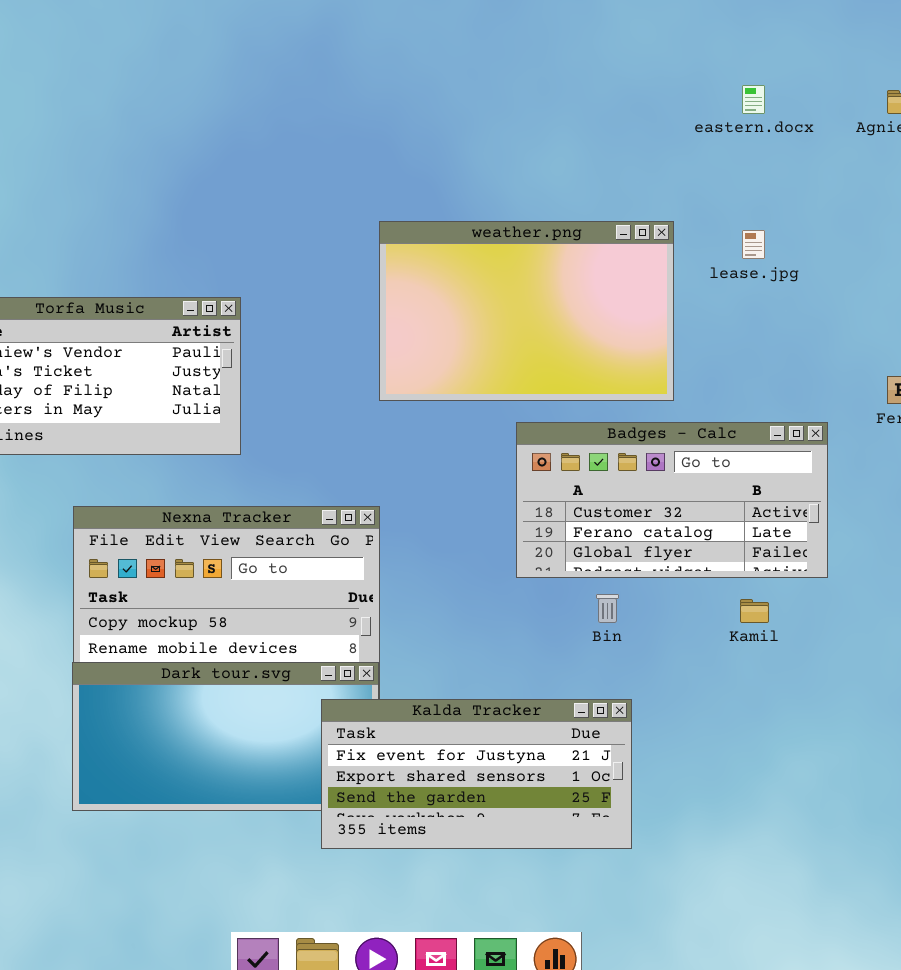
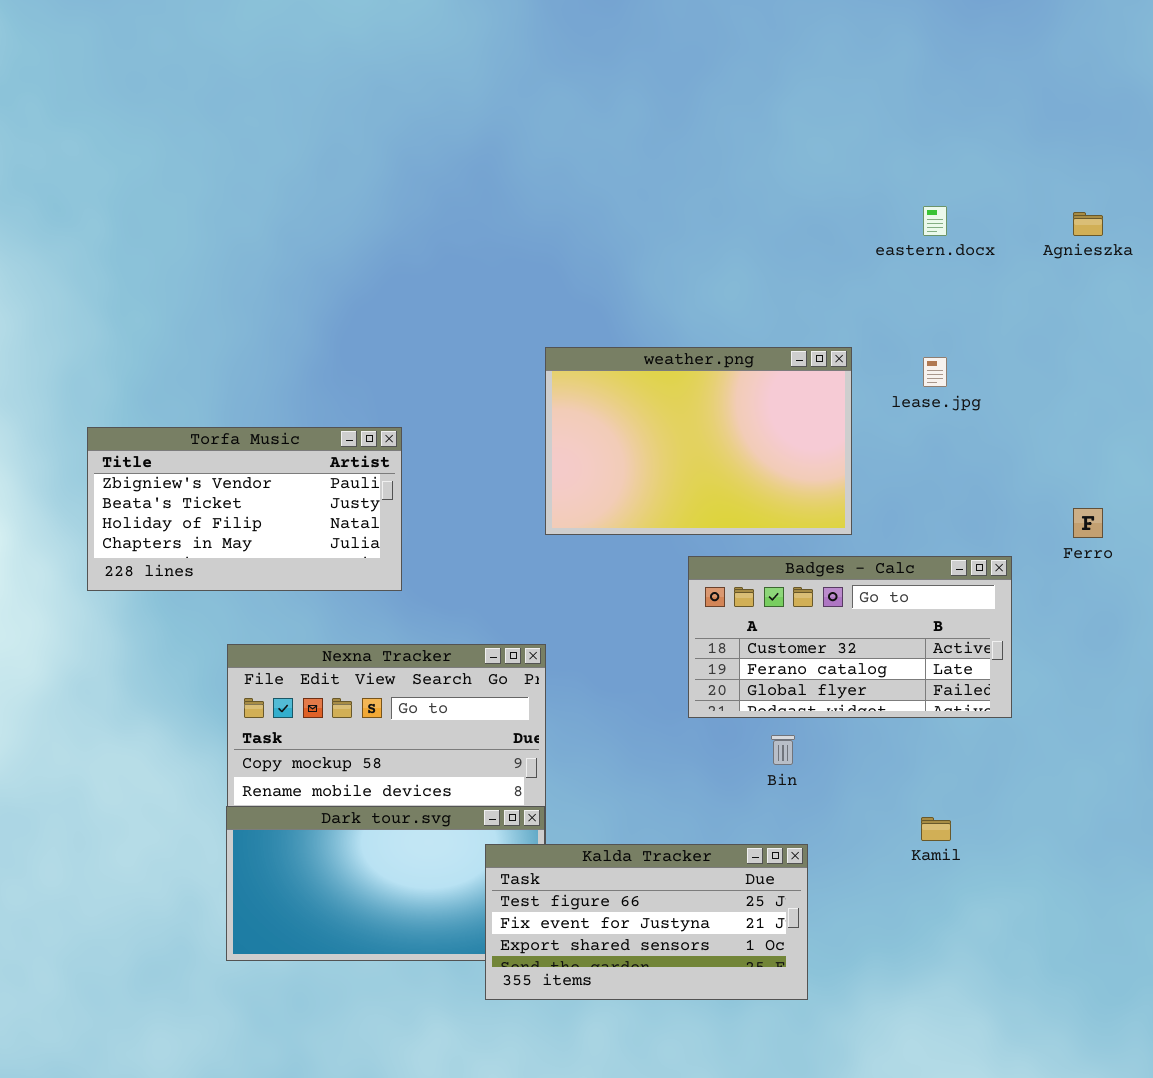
Kamil: [740,599,769,623] -> [921,817,951,841], moved
Kalda Tracker: [321,699,632,849] -> [485,844,808,1000], scrolled up 1 row

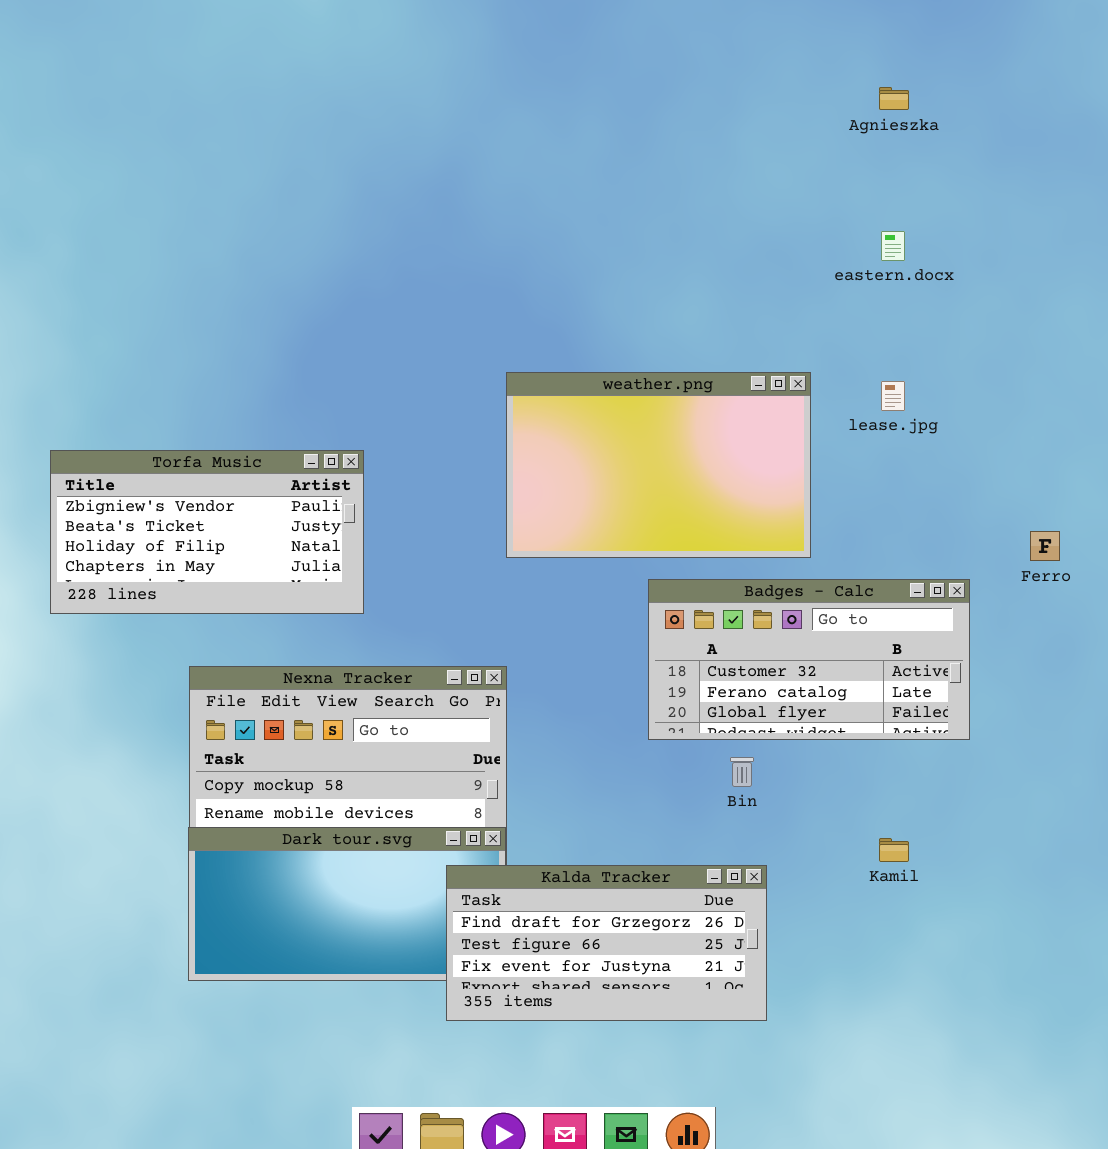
Agnieszka: [1073,212,1103,236] -> [879,87,909,110], moved
Kalda Tracker: [485,844,808,1000] -> [446,865,767,1021], scrolled up 1 row

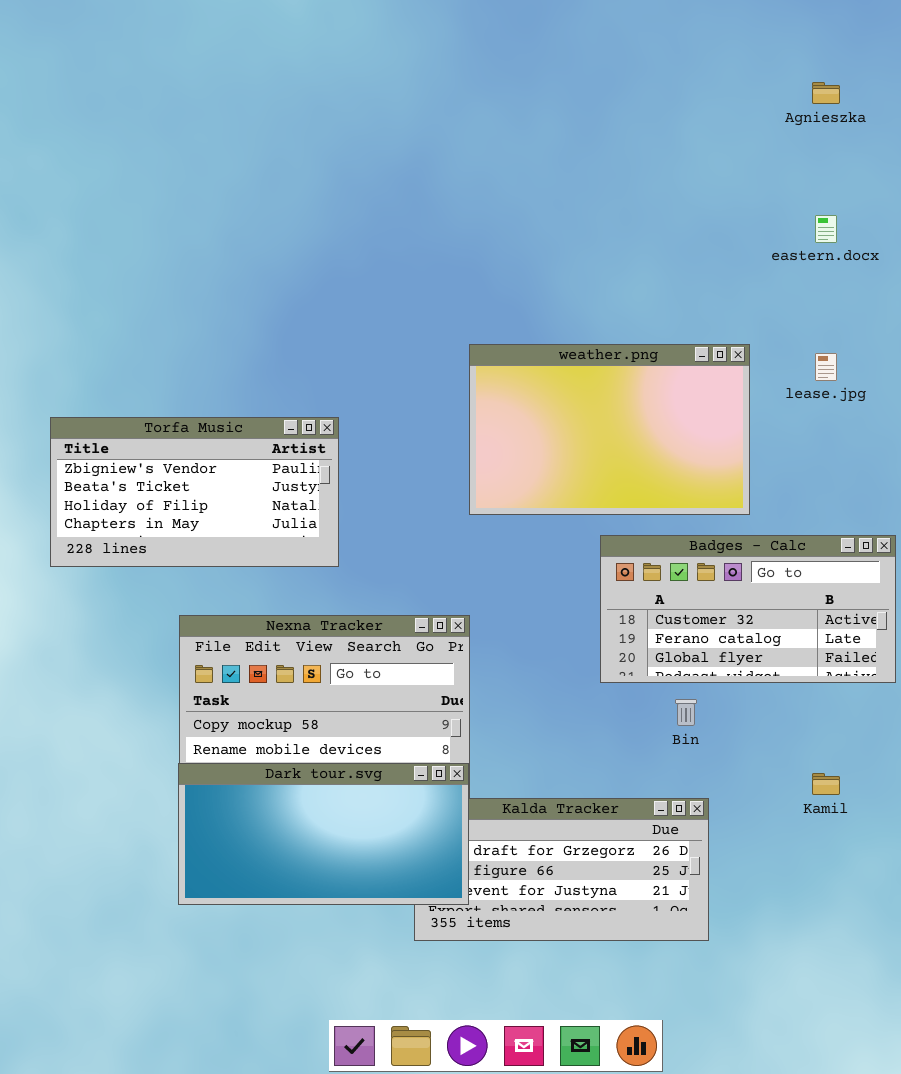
Dark tour.svg: [188,827,506,981] -> [178,763,469,905], raised

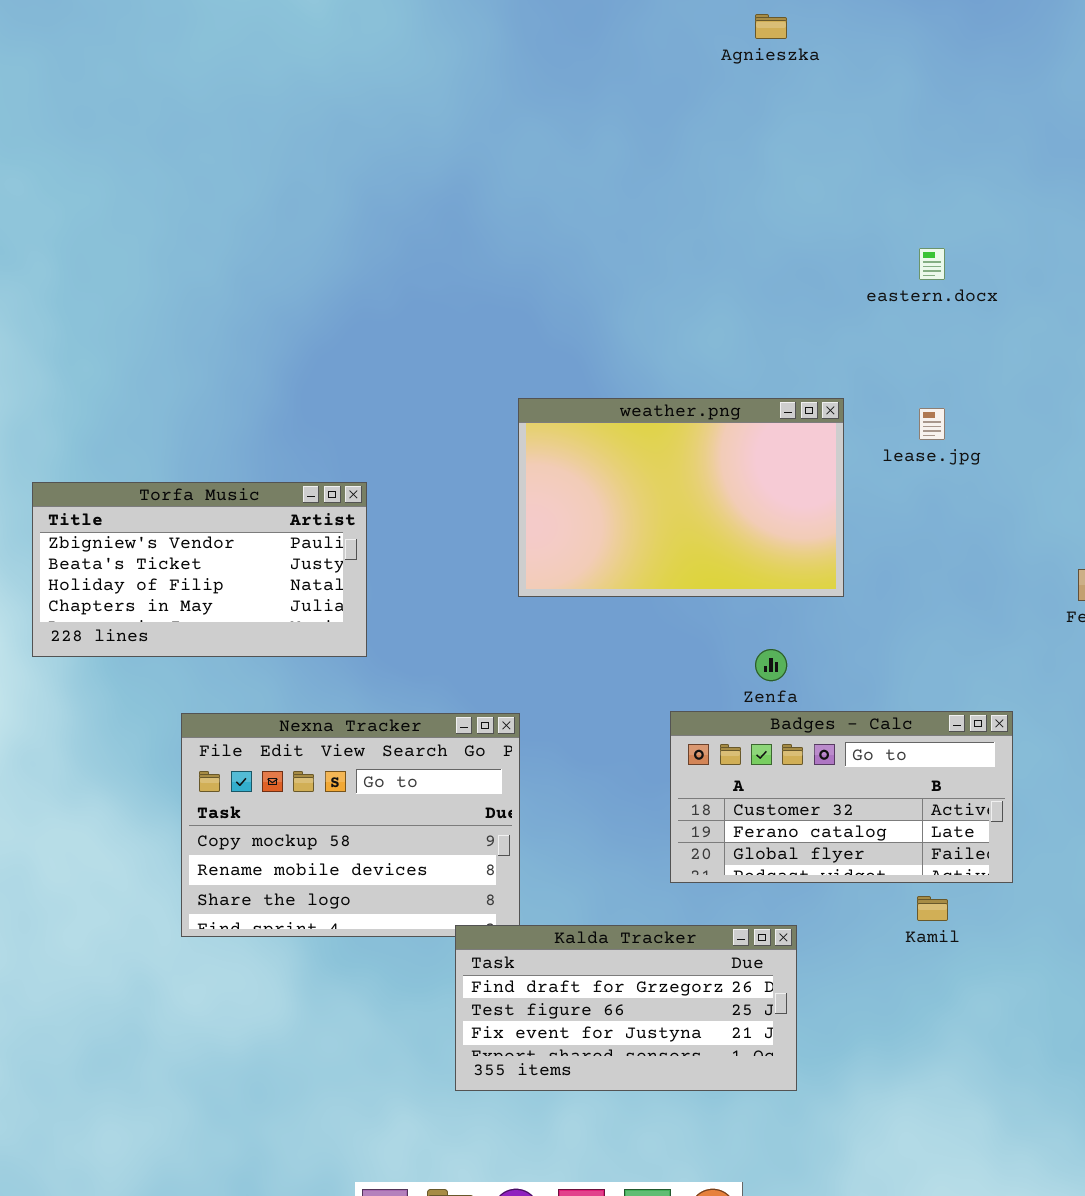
Agnieszka: [812,82,840,104] -> [755,14,787,39], moved
Badges - Calc: [600,535,896,683] -> [670,711,1013,883], moved
Dark tour.svg: [178,763,469,905] -> none, closed

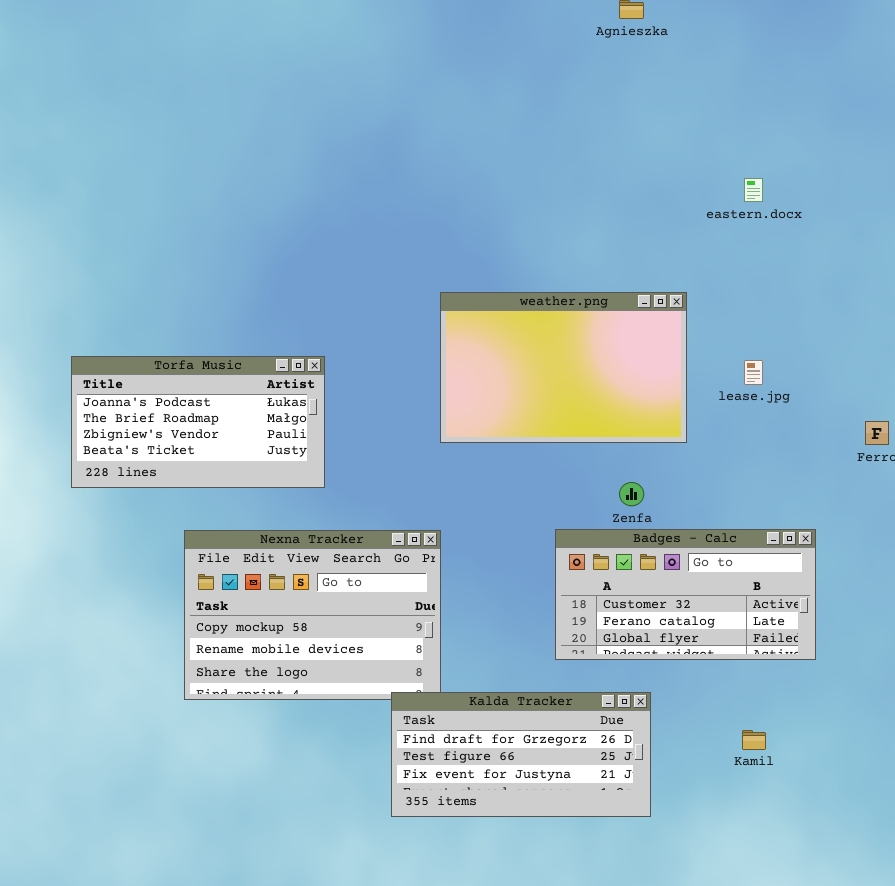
lease.jpg: [919,408,945,440] -> [744,360,763,385], moved
Torfa Music: [32,482,367,657] -> [71,356,325,488], scrolled up 2 rows
Kamil: [917,896,948,921] -> [742,730,766,750], moved

